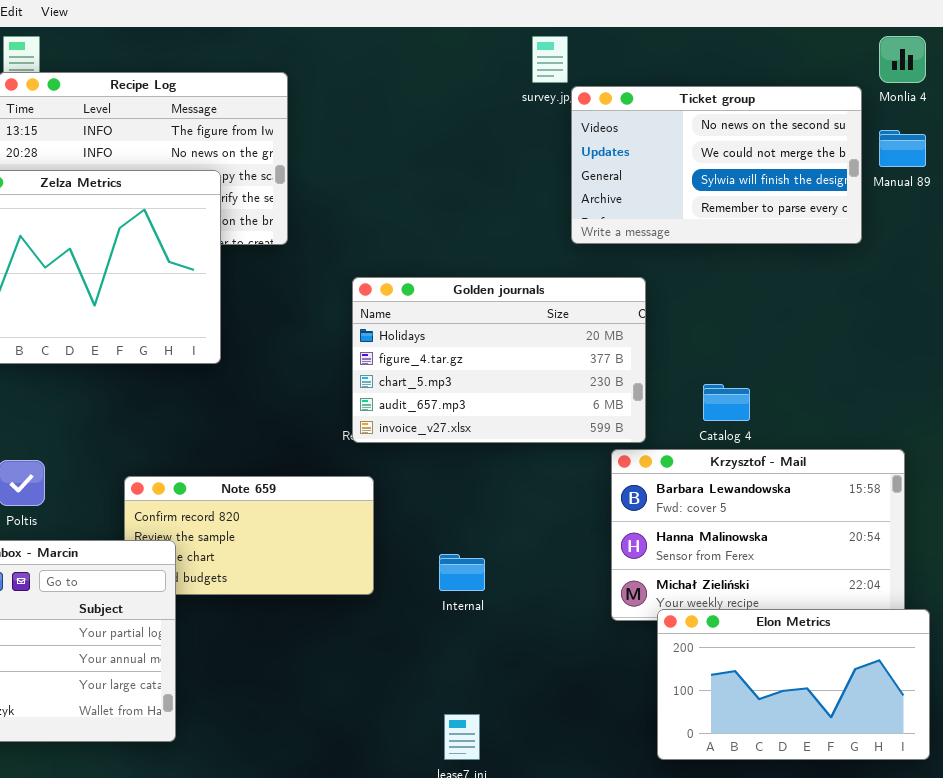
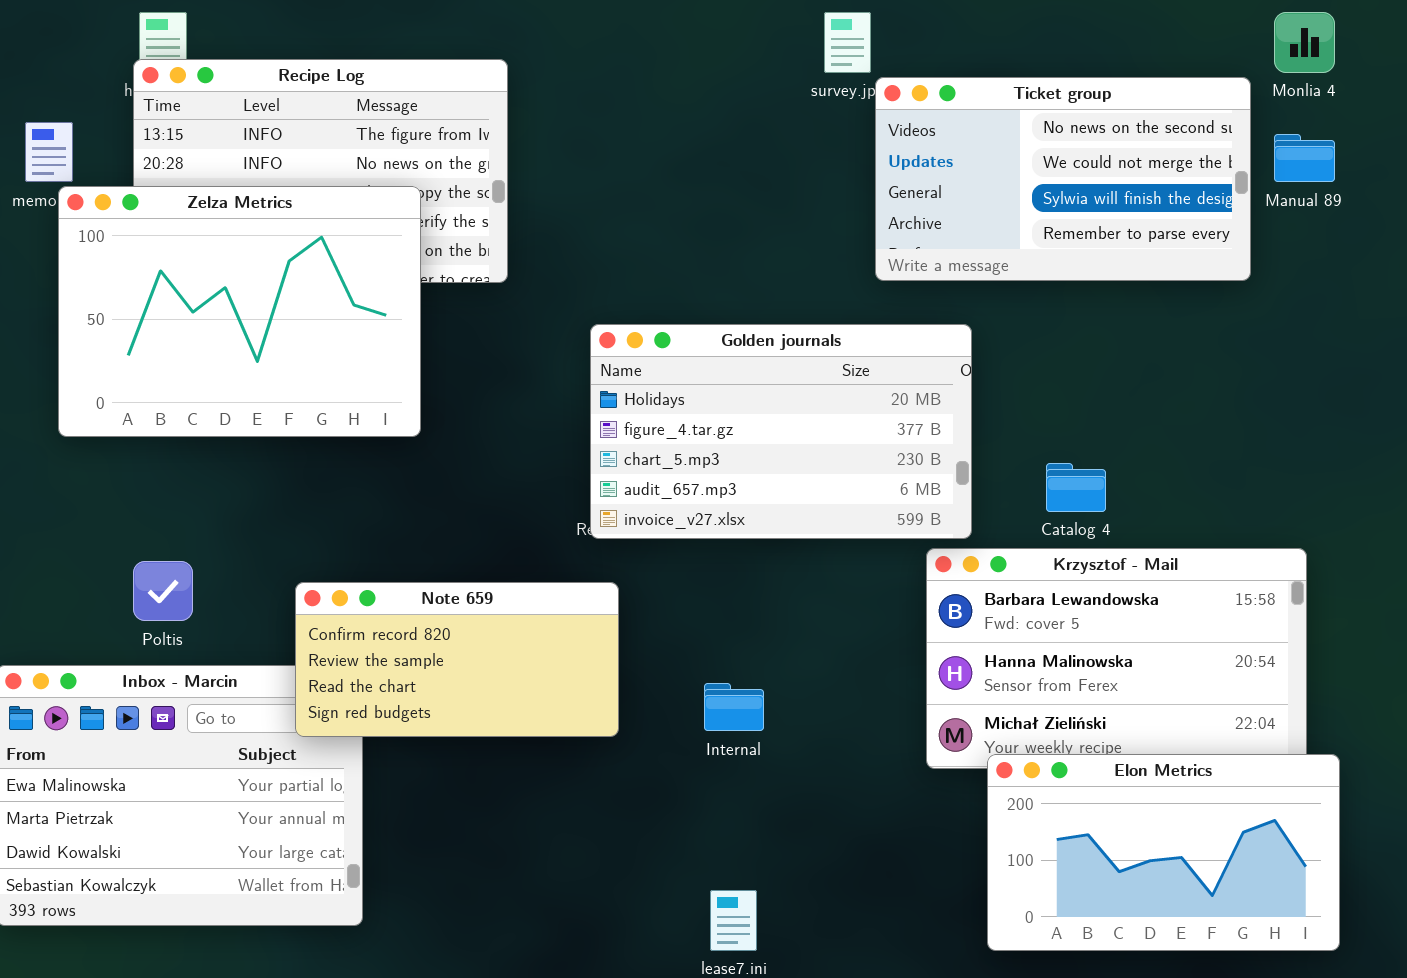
Note 659: [124,476,374,595] -> [295,582,619,737], raised

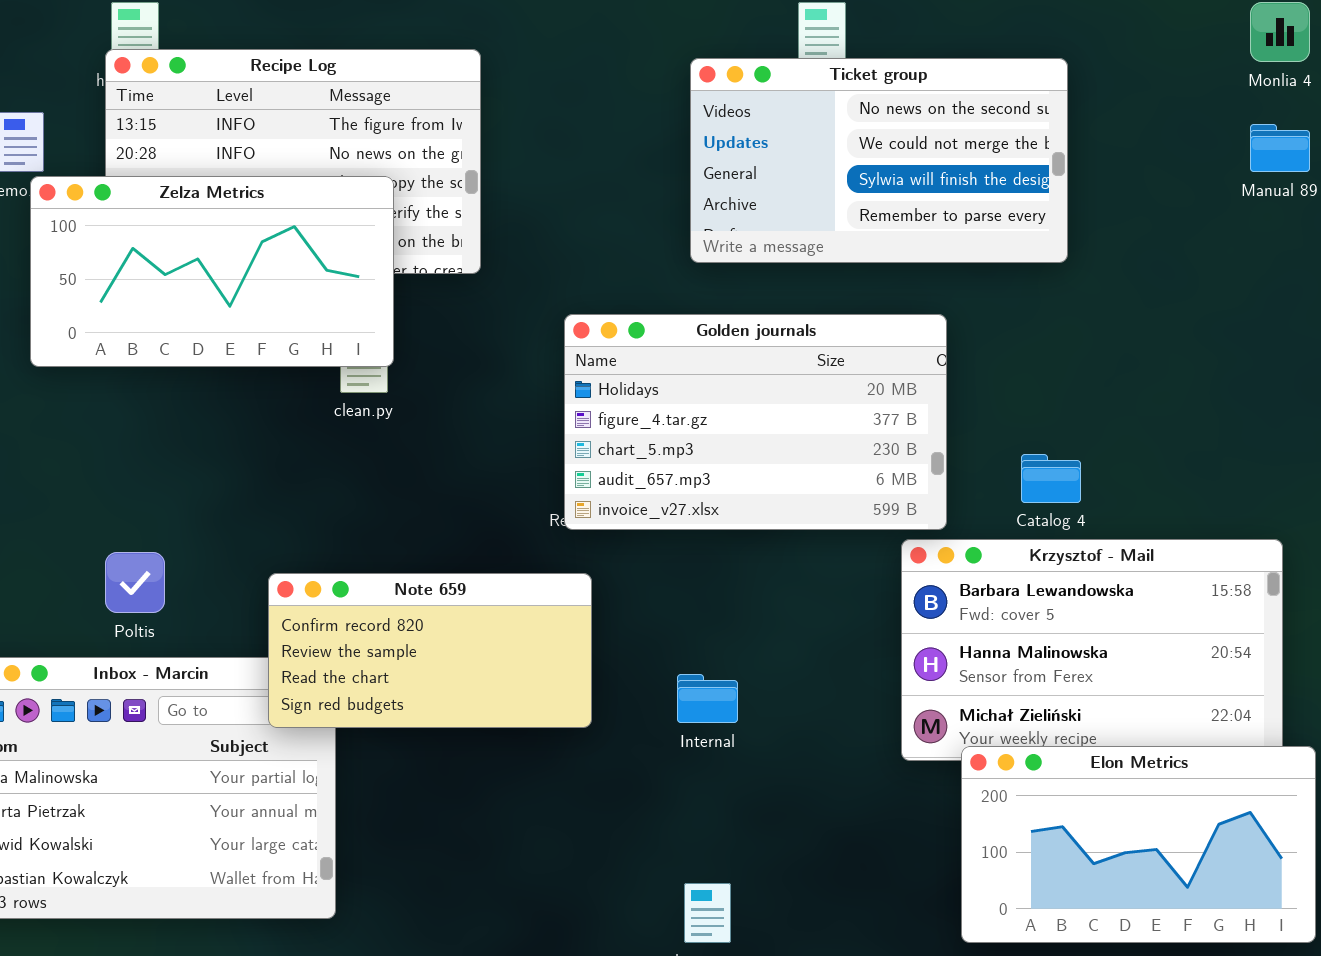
Ticket group: [875,77,1251,281] -> [690,58,1068,263], moved
Zelza Metrics: [58,186,421,437] -> [30,176,394,367], resized

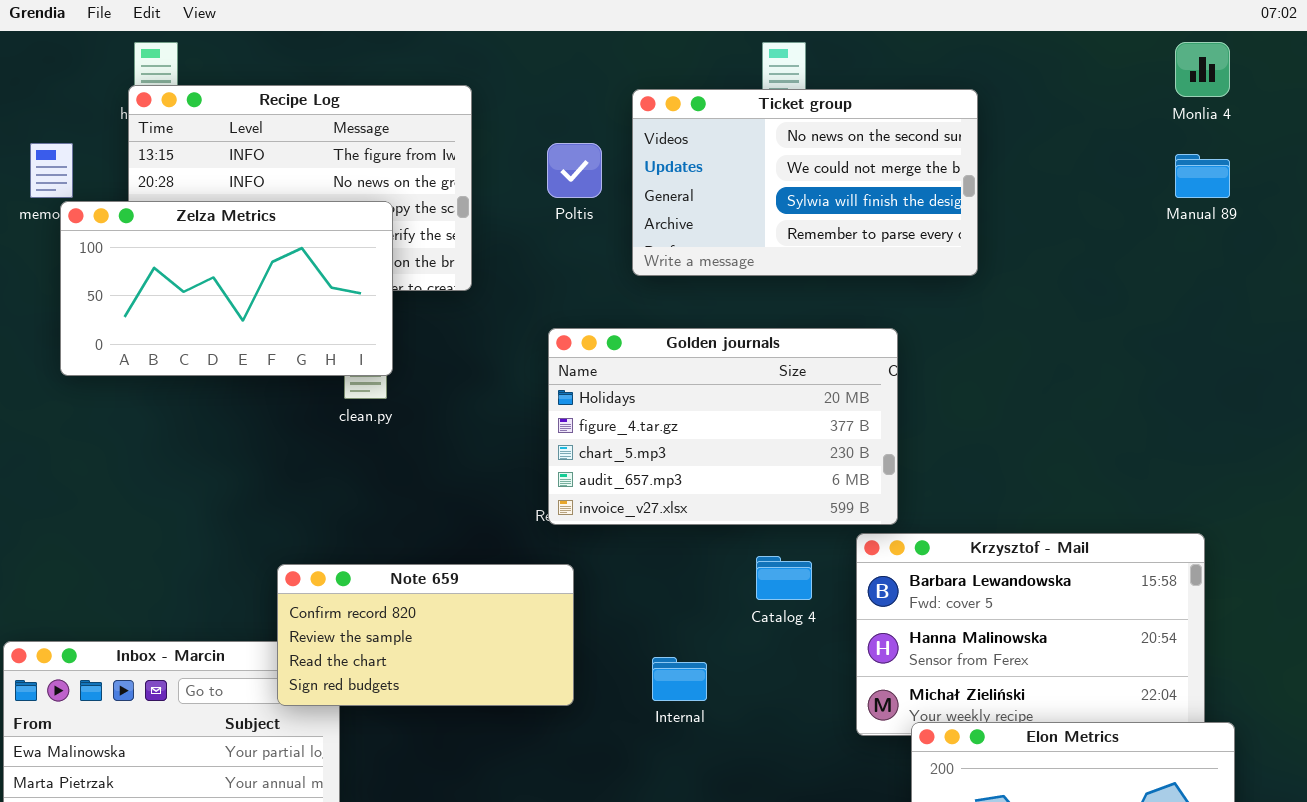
Ticket group: [690,58,1068,263] -> [632,89,978,276], moved
Catalog 4: [1021,454,1081,503] -> [756,556,812,600], moved
Poltis: [105,552,165,613] -> [547,143,602,198], moved

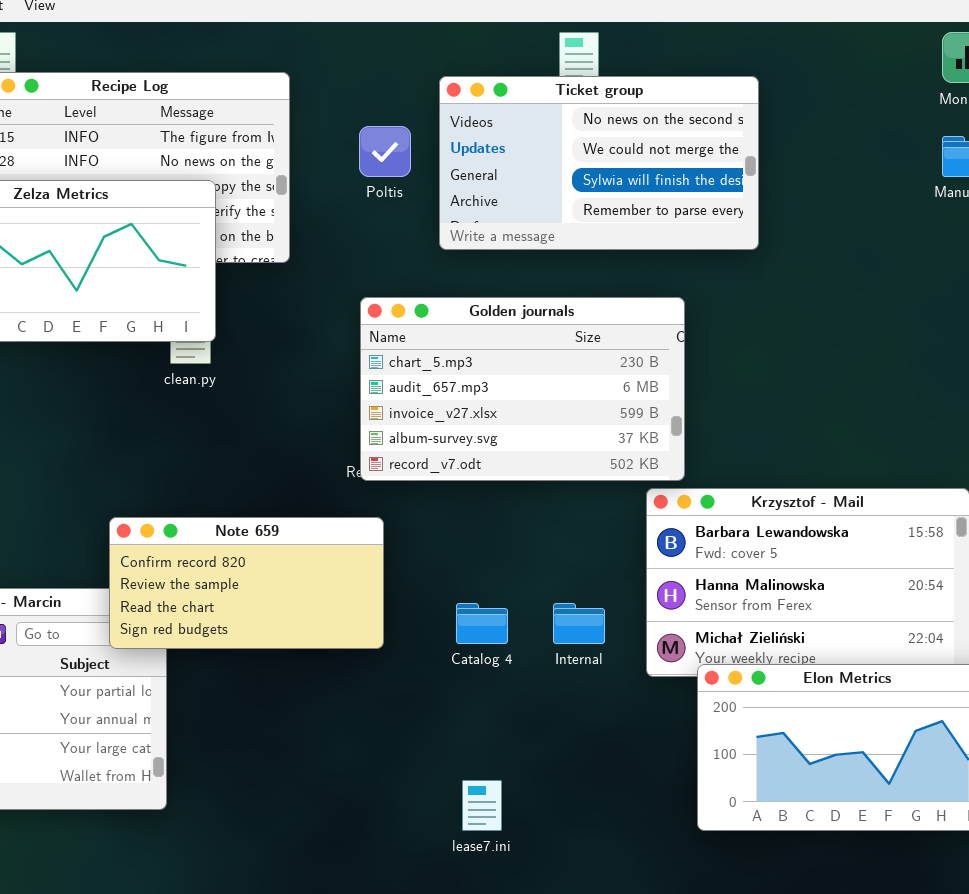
Golden journals: [548,328,898,525] -> [360,297,685,481], scrolled down 2 rows
Catalog 4: [756,556,812,600] -> [456,603,508,644], moved
Internal: [652,657,707,701] -> [553,603,605,644], moved

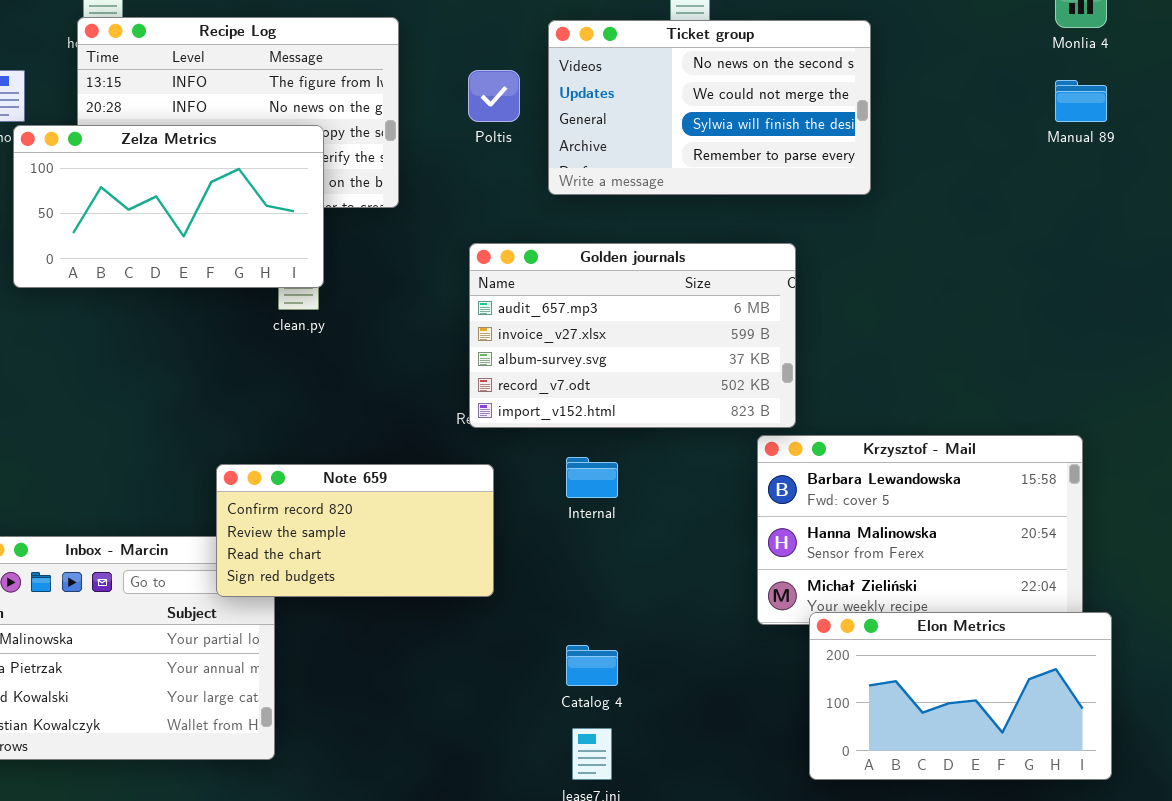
Golden journals: [360,297,685,481] -> [469,243,796,428], scrolled down 1 row
Catalog 4: [456,603,508,644] -> [566,645,618,686], moved
Internal: [553,603,605,644] -> [566,457,618,498], moved

